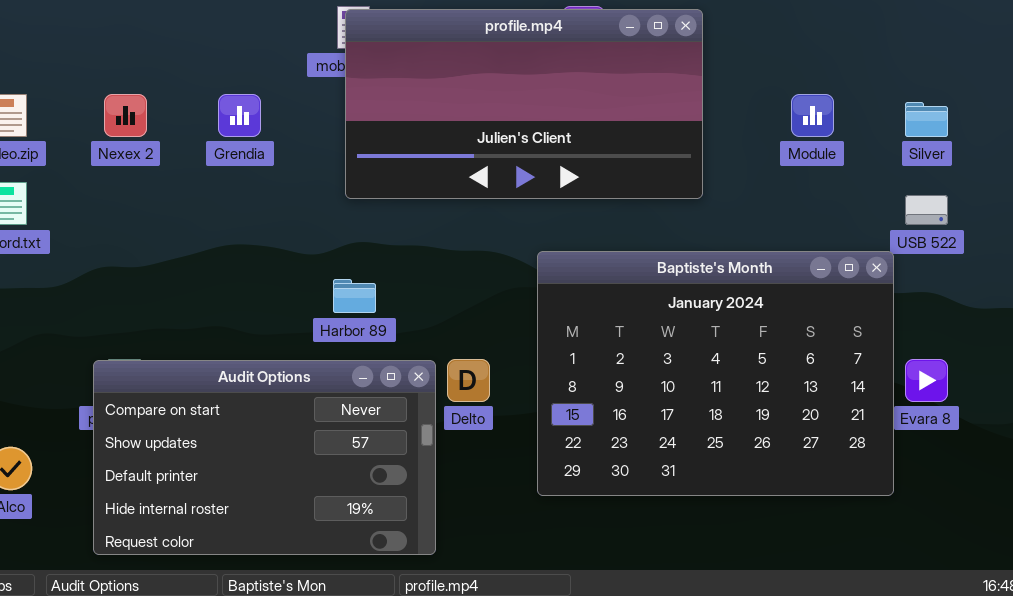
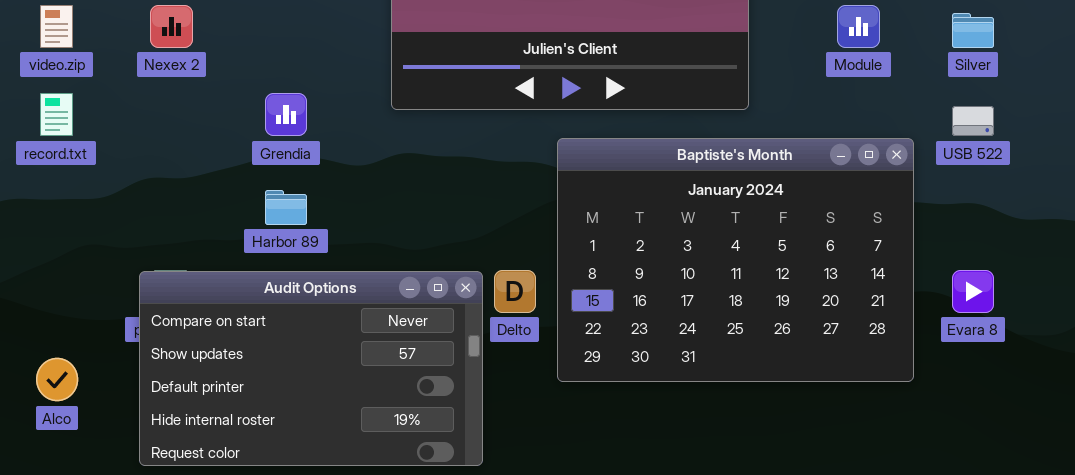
Grendia: [218,94,261,137] -> [265,93,307,136], moved
Baptiste's Month: [537,251,894,496] -> [557,138,914,382], moved
Harbor 89: [333,279,376,313] -> [265,190,307,225], moved

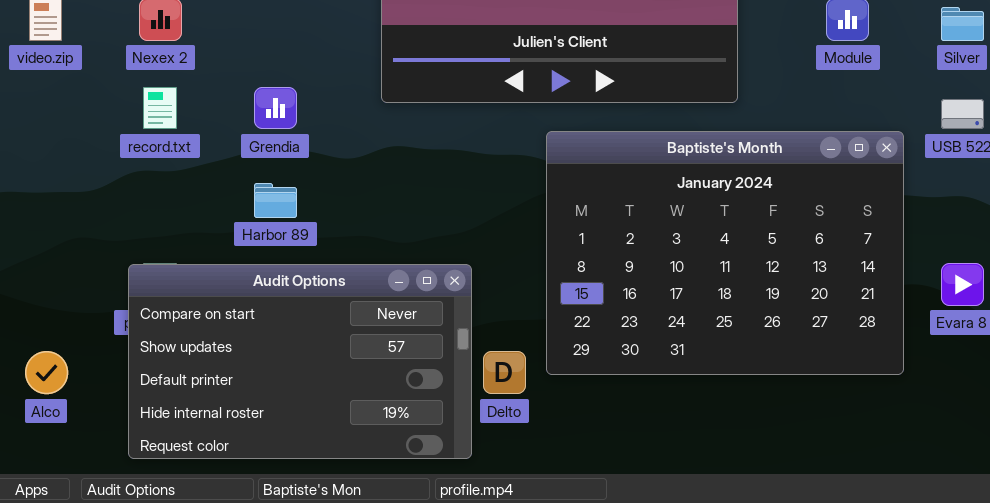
record.txt: [40,93,73,136] -> [143,87,177,129], moved
Delto: [494,270,536,313] -> [483,351,526,394], moved

